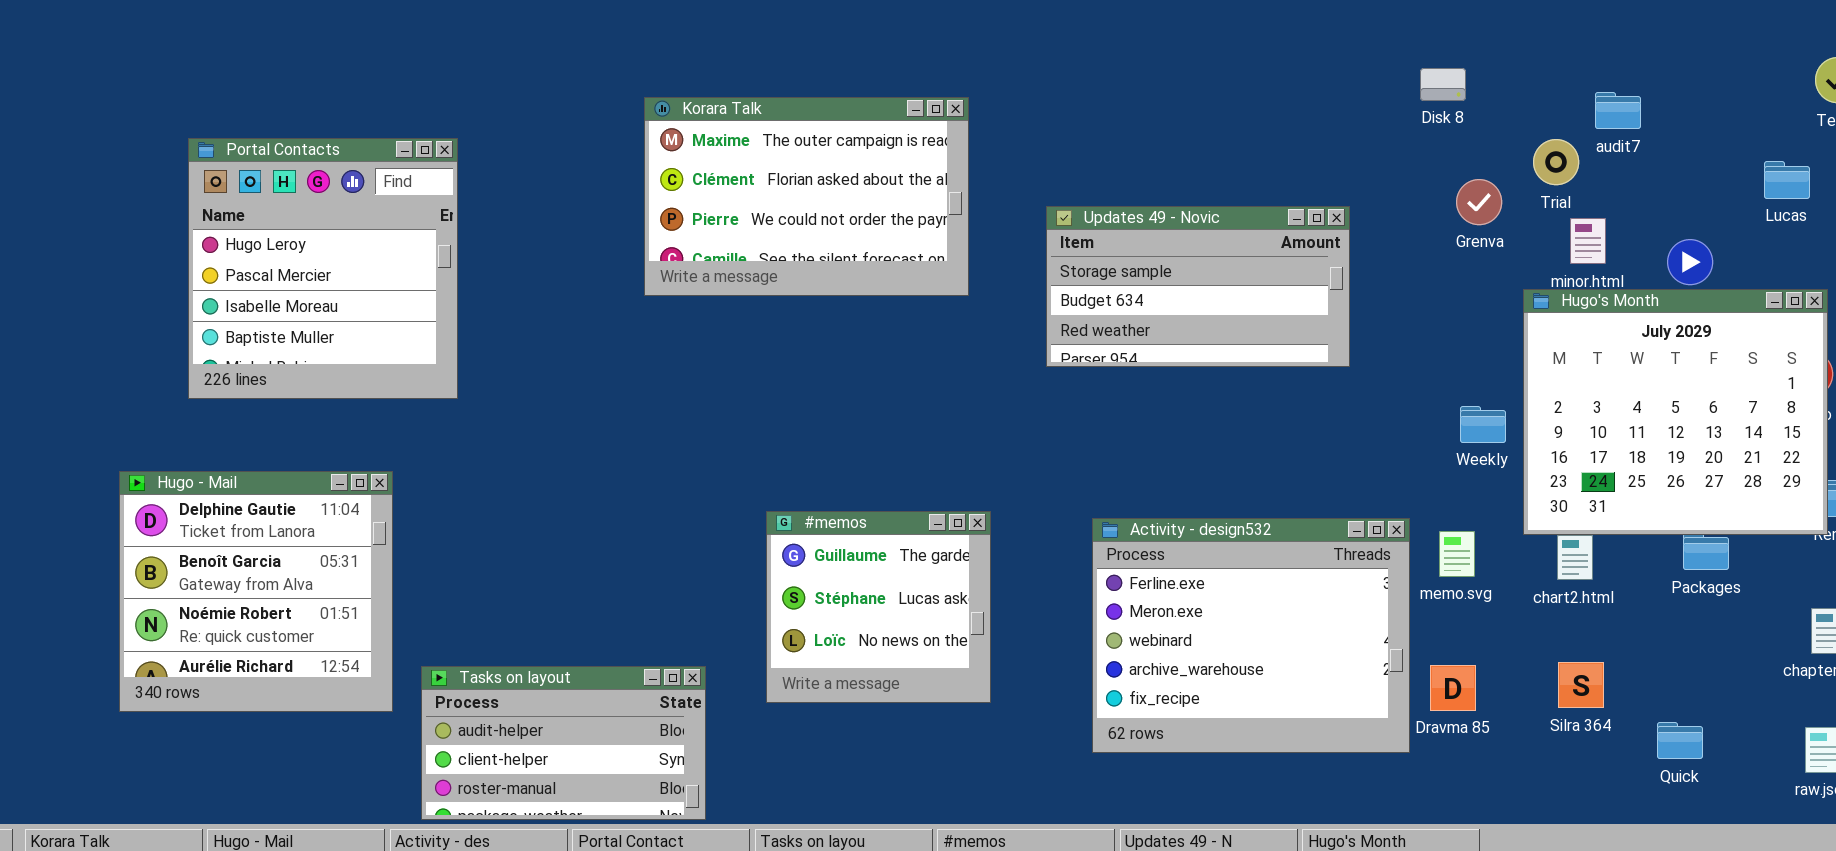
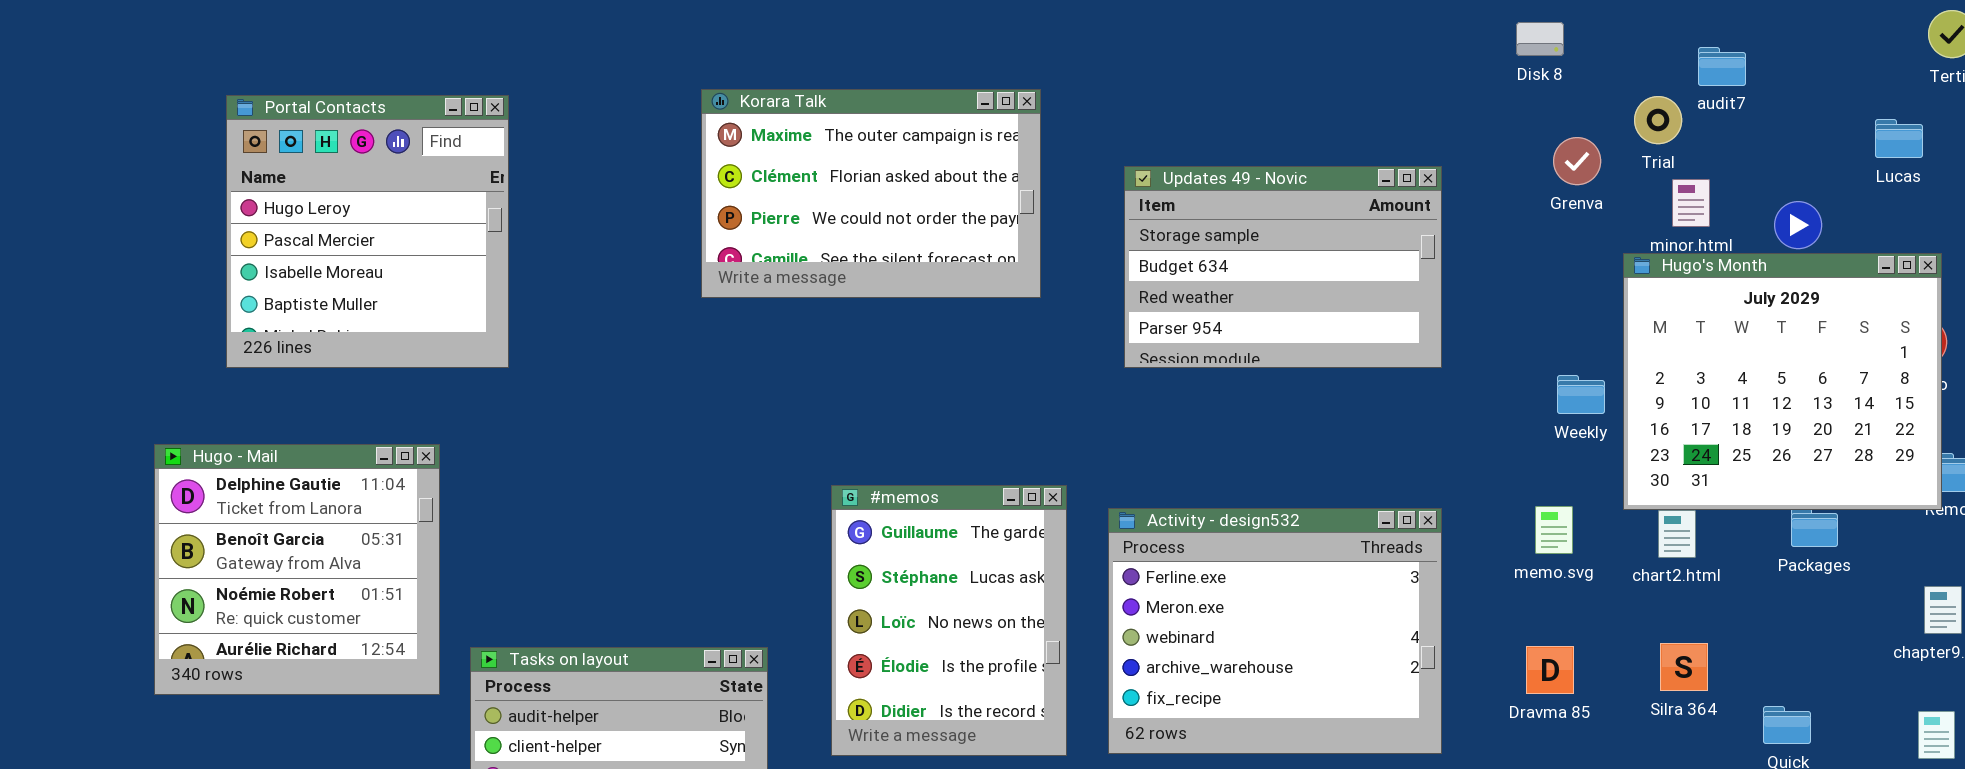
Korara Talk: [644,97,969,296] -> [701,89,1041,298], moved
Updates 49 - Novic: [1046,206,1350,367] -> [1124,166,1442,368], resized
#memos: [766,511,991,703] -> [831,485,1067,756], resized
Activity - design532: [1092,518,1410,753] -> [1108,508,1442,754], moved

